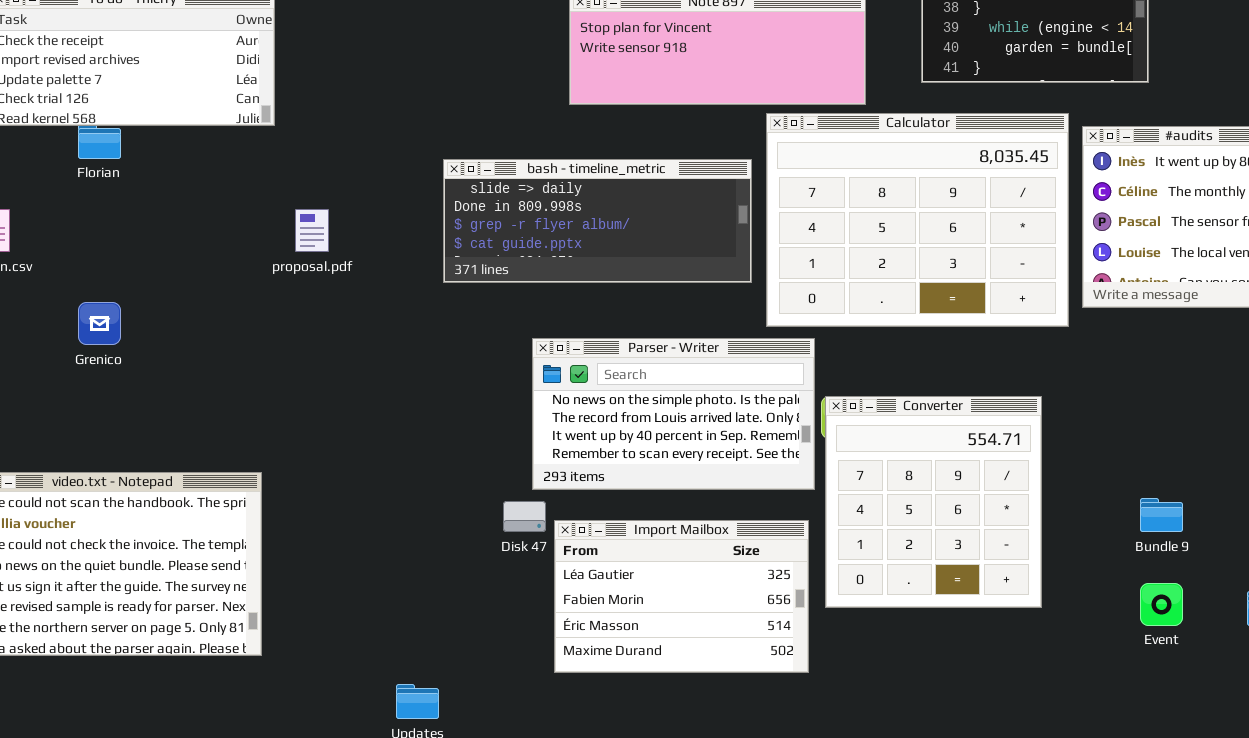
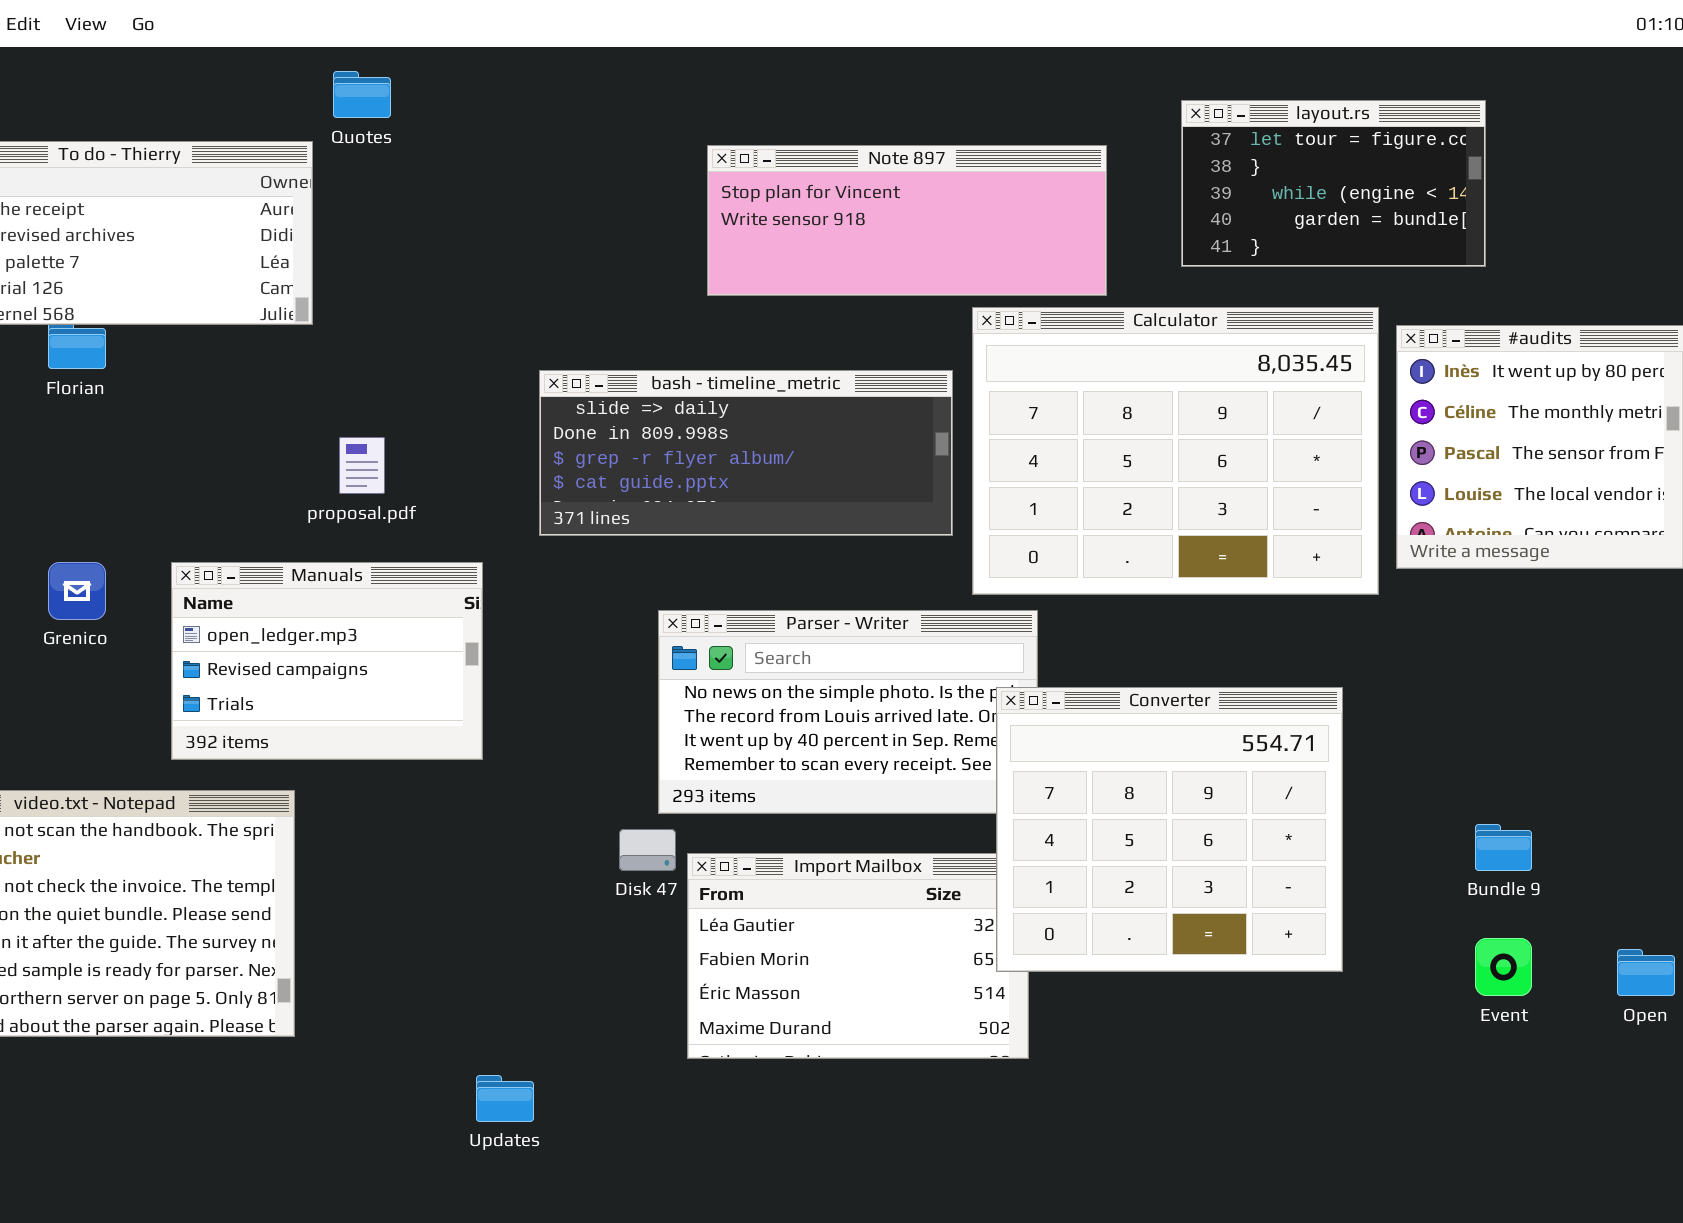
Manuals: none -> [171,562,483,760], opened
Converter: [825,396,1042,608] -> [996,687,1343,972], resized

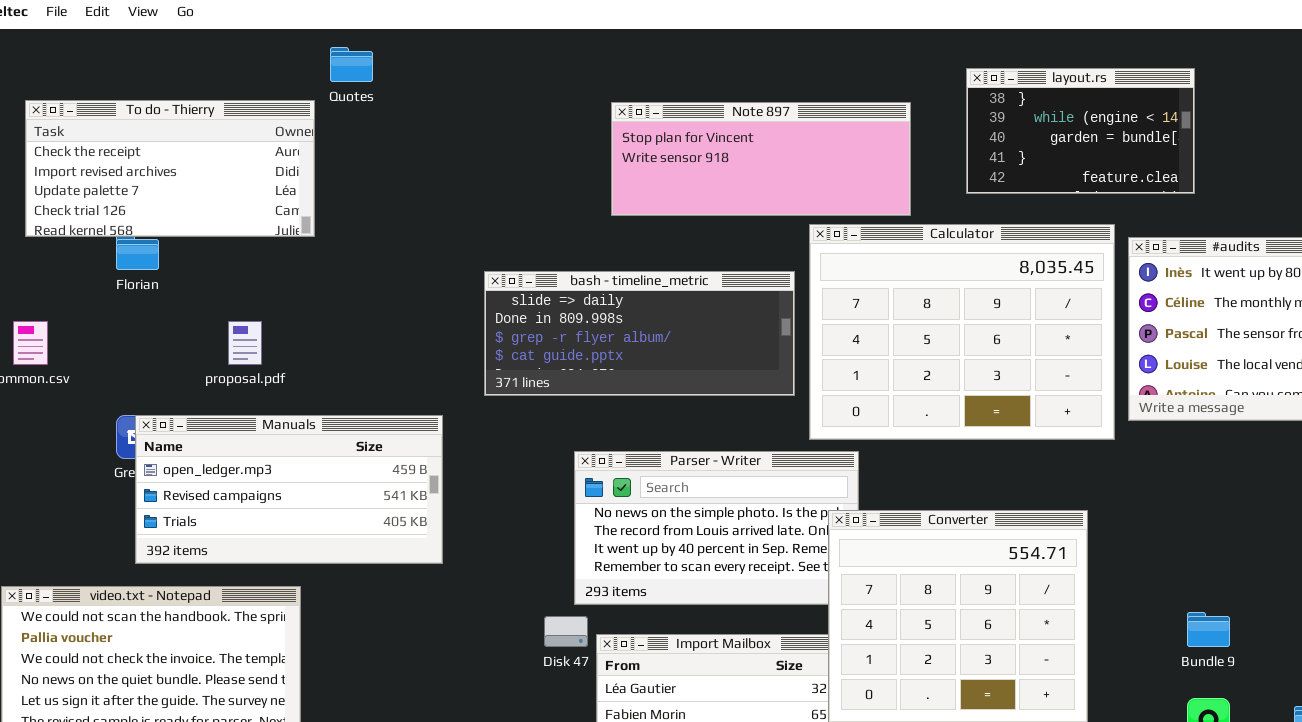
layout.rs: [1181,100,1486,267] -> [966,68,1195,194], scrolled down 1 row
proposal.pdf: [339,437,385,494] -> [228,321,262,365], moved
Manuals: [171,562,483,760] -> [135,415,443,564], resized

